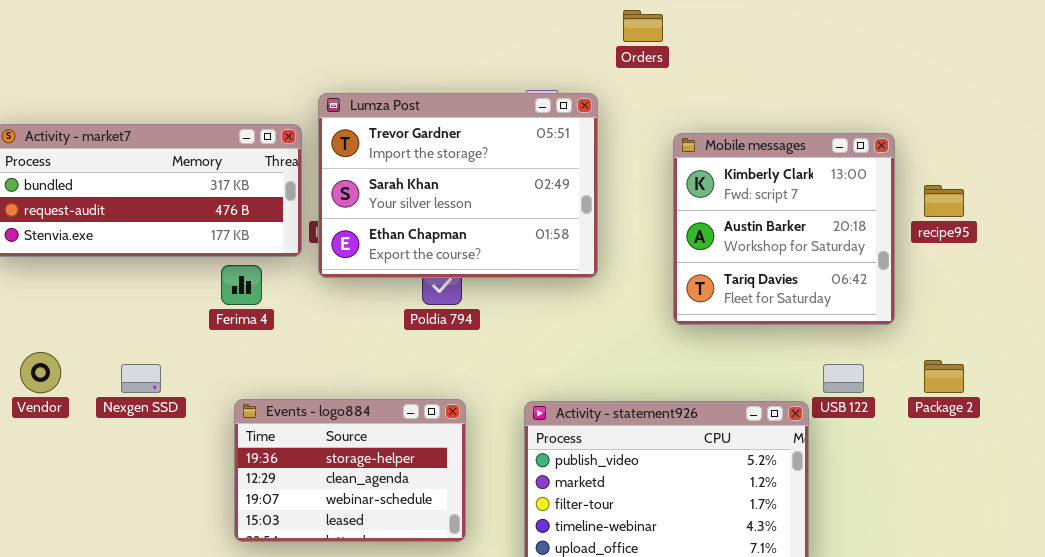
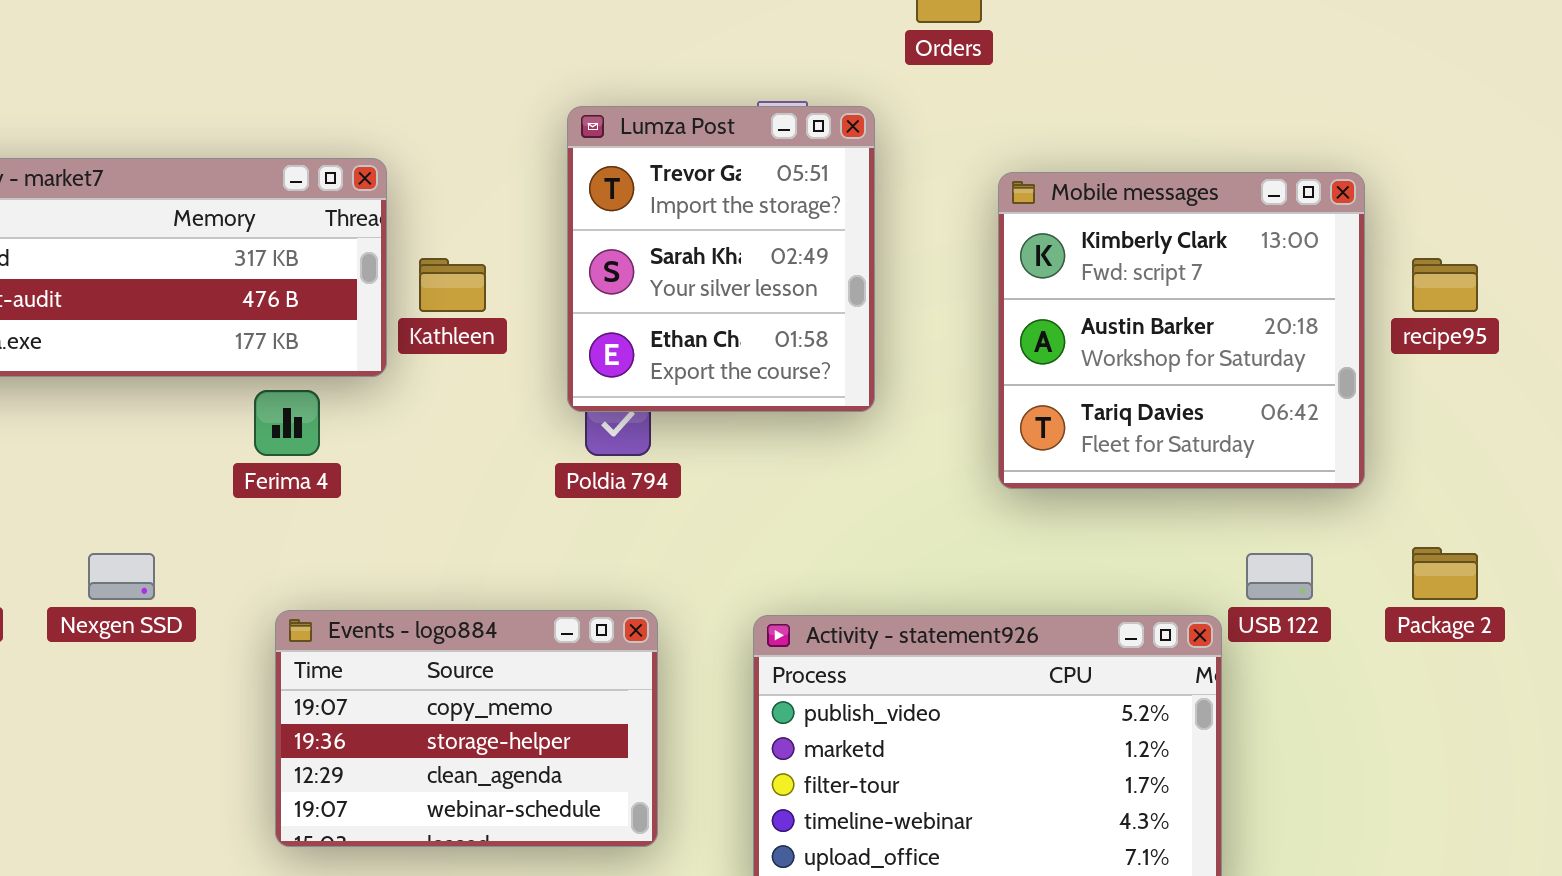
Lumza Post: [318,93,598,278] -> [567,106,875,412], resized
Events - logo884: [234,399,466,542] -> [275,610,658,847], scrolled up 1 row

